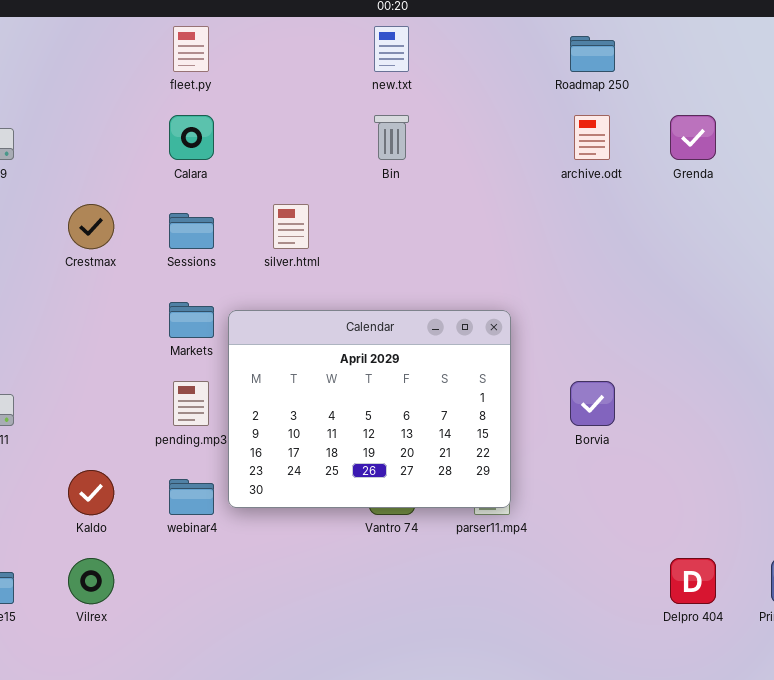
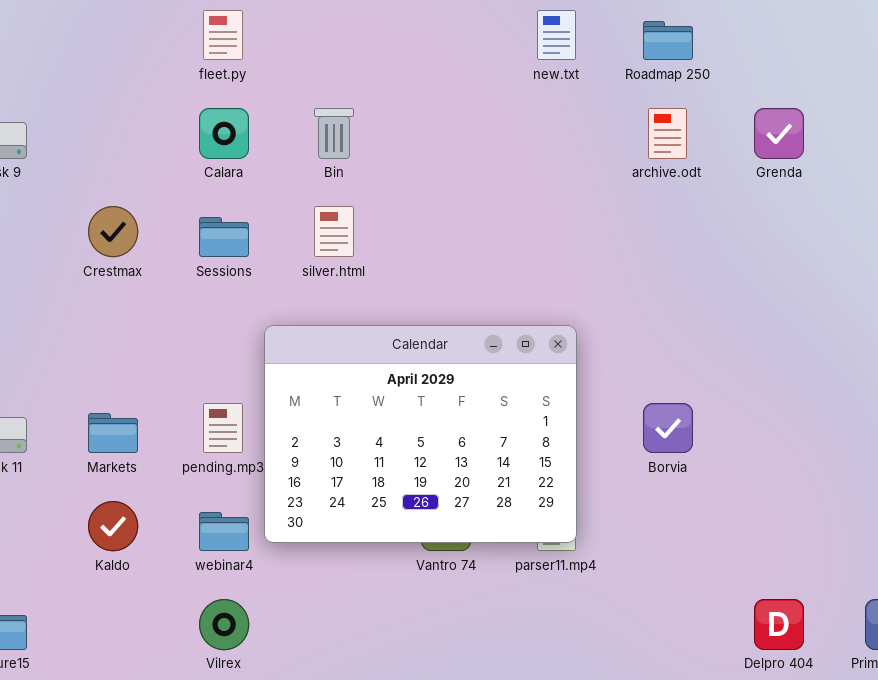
new.txt: [374,26,409,72] -> [537,10,576,60], moved
Bin: [374,115,409,160] -> [314,108,354,159], moved
Markets: [169,302,214,338] -> [88,413,138,453], moved
Vilrex: [68,558,114,604] -> [199,599,249,650], moved

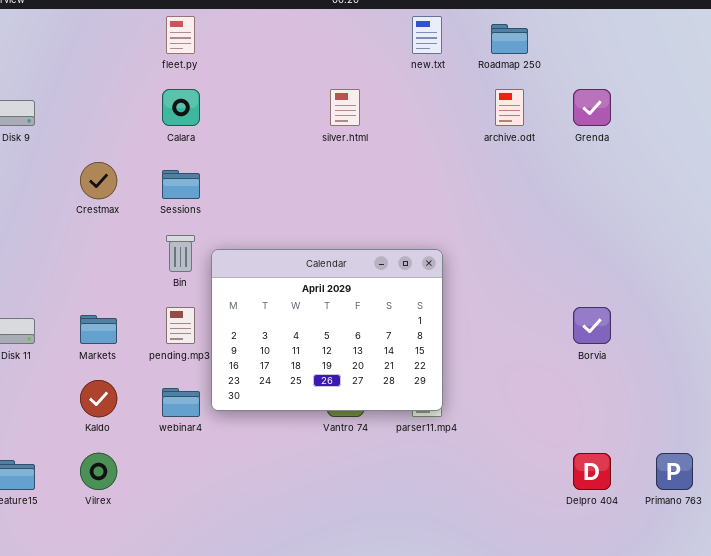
Bin: [314,108,354,159] -> [166,235,195,272], moved
silver.html: [314,206,354,257] -> [330,89,360,126], moved
Borvia: [643,403,693,453] -> [573,307,611,344], moved
Vilrex: [199,599,249,650] -> [80,453,117,490], moved

